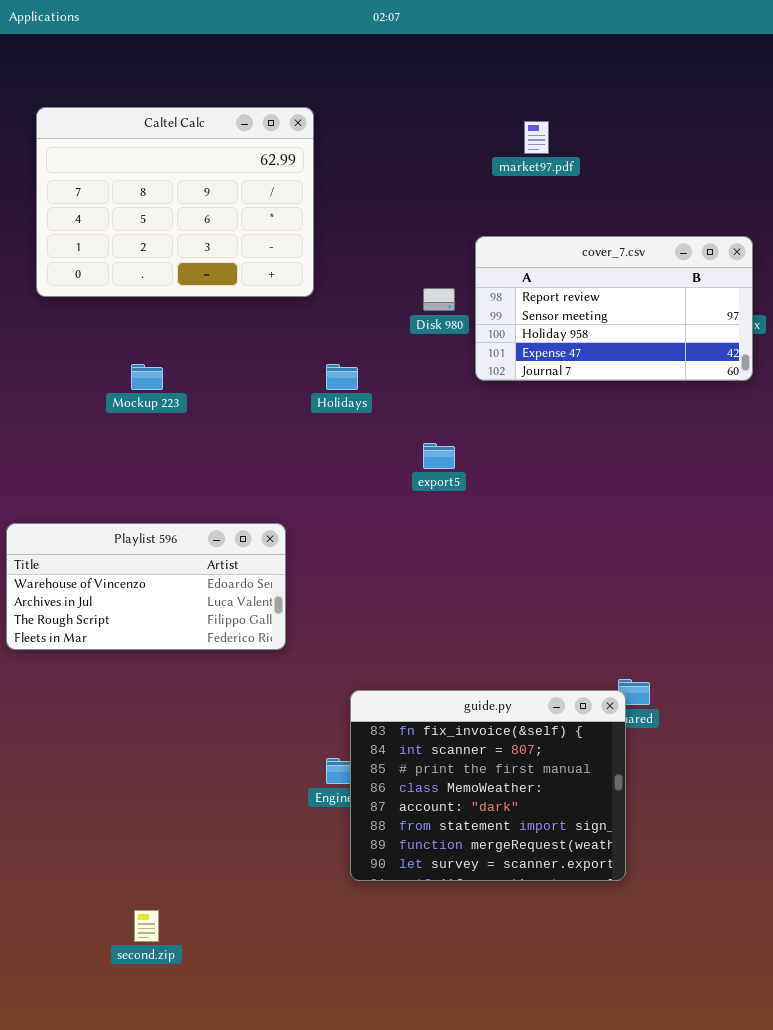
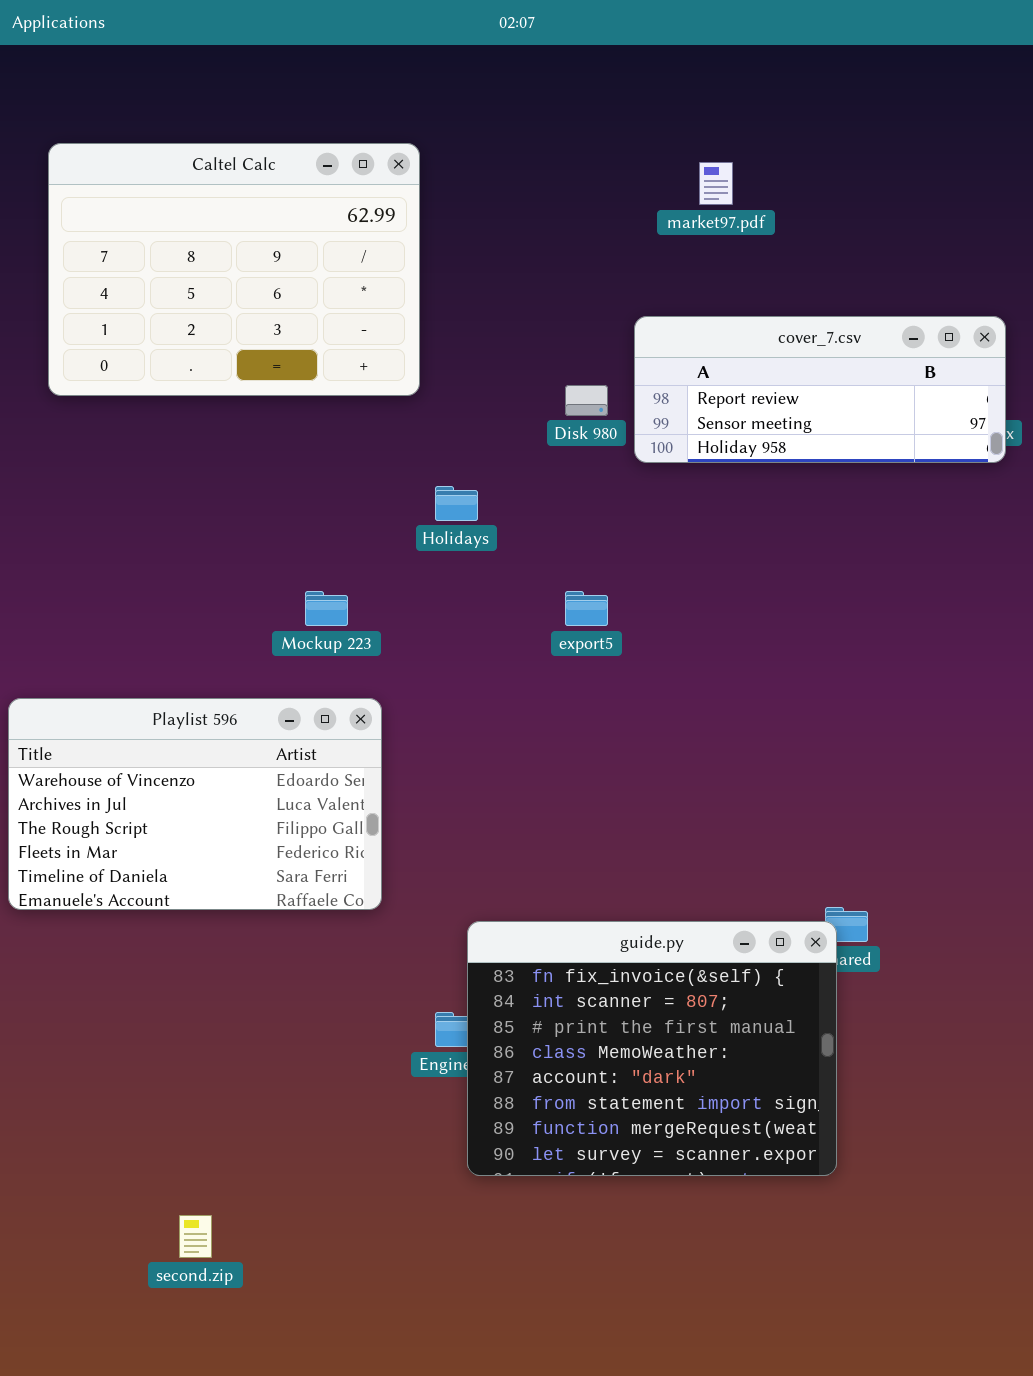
cover_7.csv: [475,236,753,381] -> [634,316,1006,463], resized
Mockup 223: [131,364,163,390] -> [305,591,348,626], moved
Playlist 596: [6,523,286,650] -> [8,698,382,910], resized

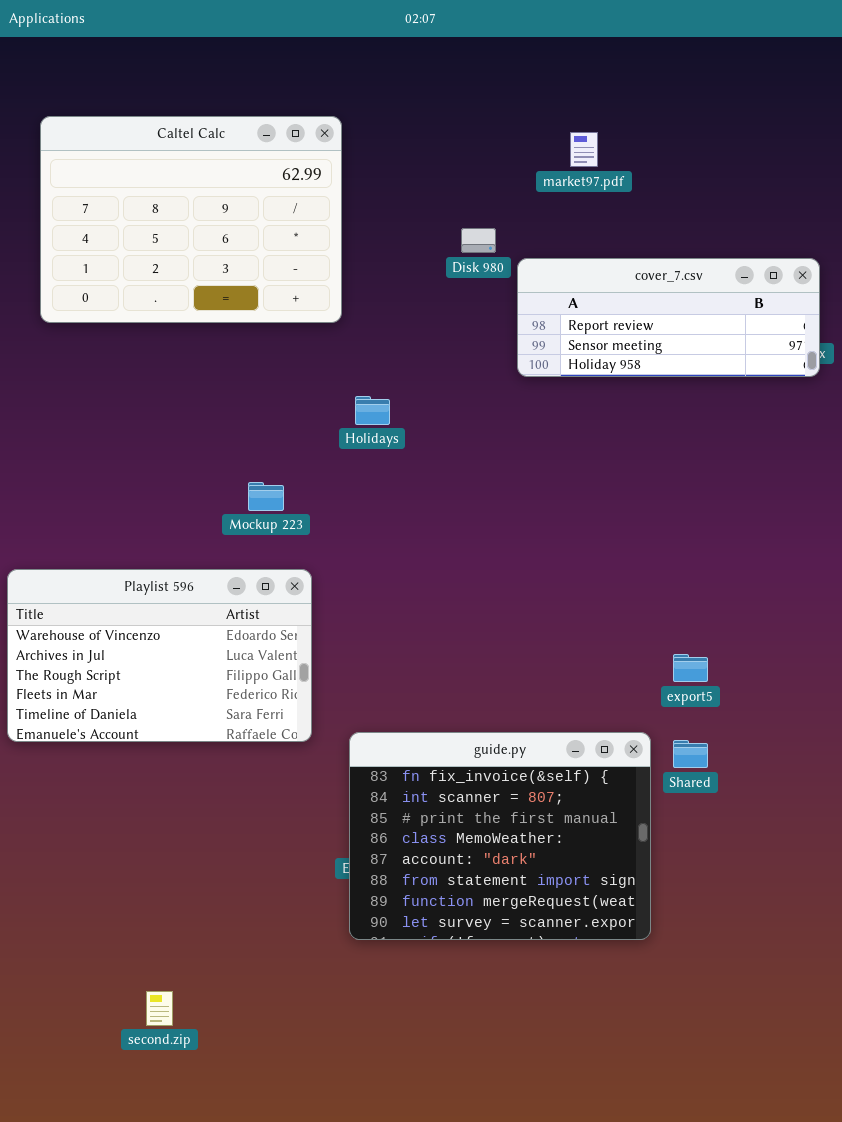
Disk 980: [565,385,608,416] -> [461,228,496,253], moved
export5: [565,591,608,626] -> [673,654,708,682], moved
guide.py: [467,921,837,1176] -> [349,732,651,940], moved

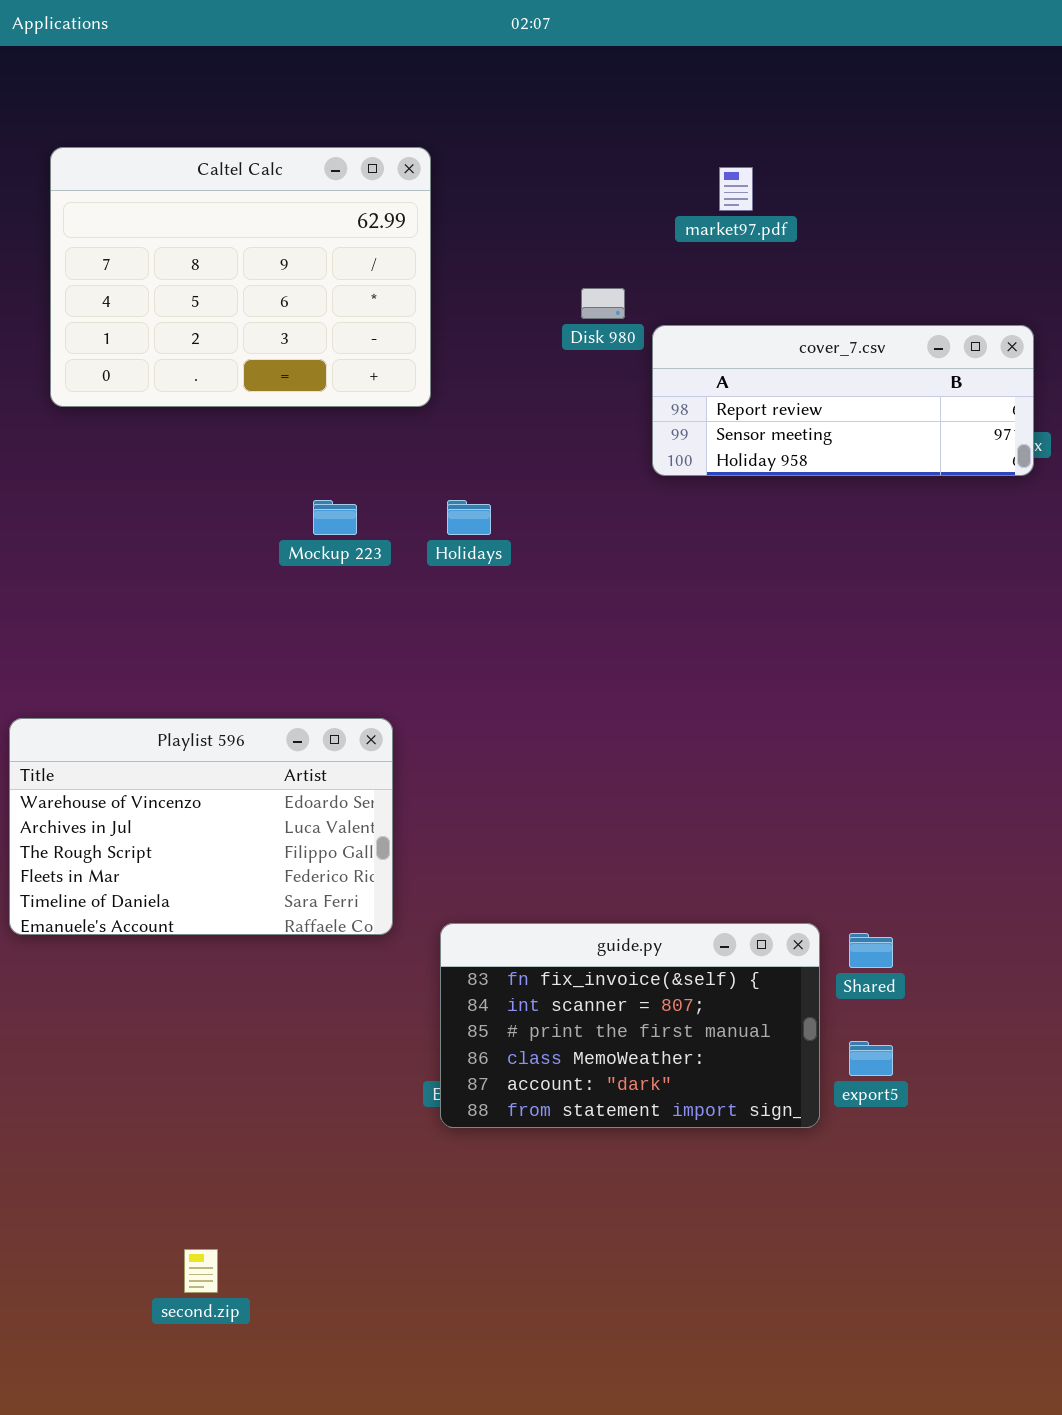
Mockup 223: [248,482,284,511] -> [313,500,357,535], moved
export5: [673,654,708,682] -> [849,1041,893,1076], moved
guide.py: [349,732,651,940] -> [440,923,820,1128], resized

